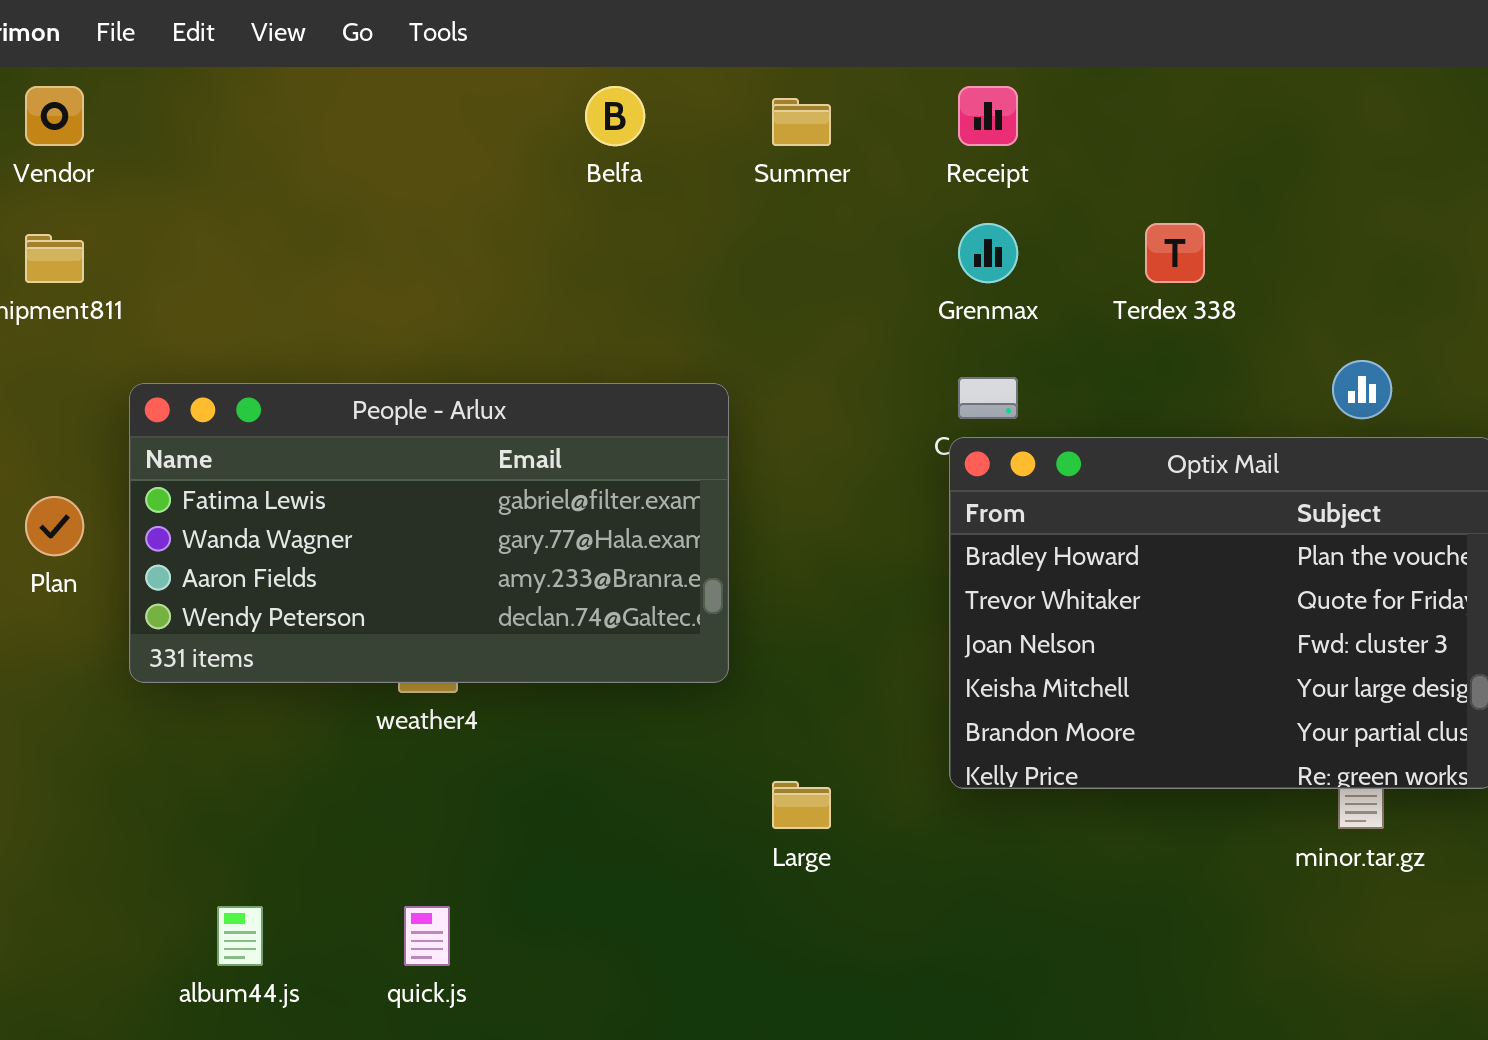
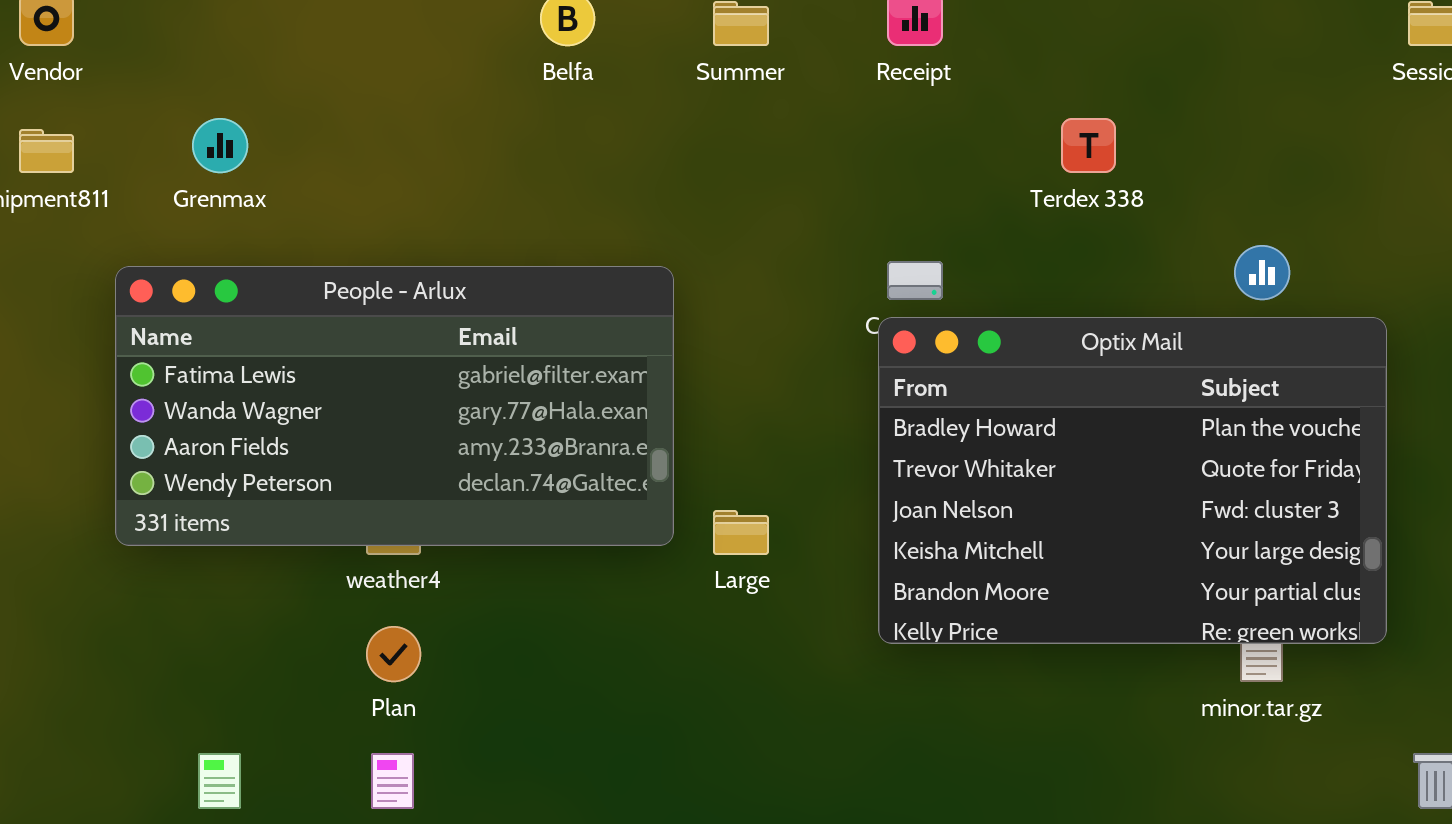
Grenmax: [958,223,1018,283] -> [192,118,248,173], moved
Plan: [25,496,84,556] -> [366,626,421,682], moved
Large: [772,781,831,829] -> [713,510,769,555], moved

